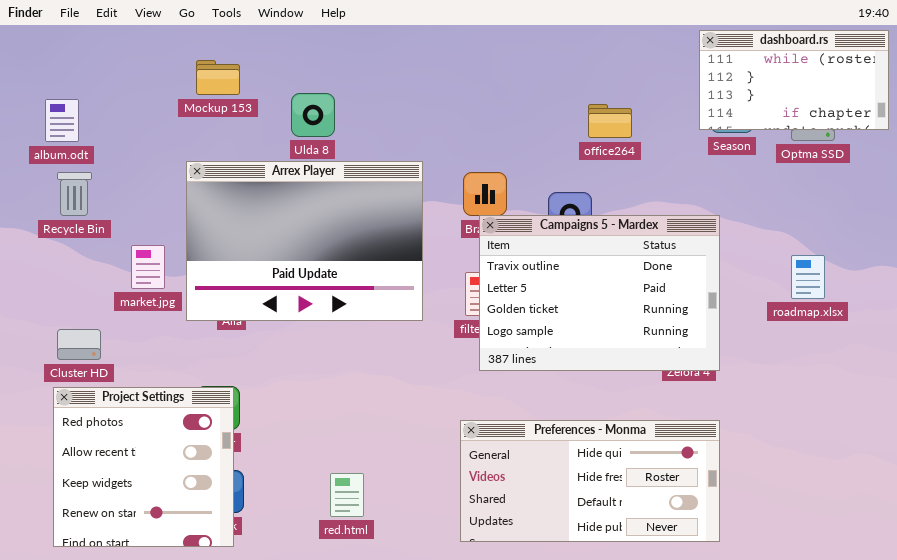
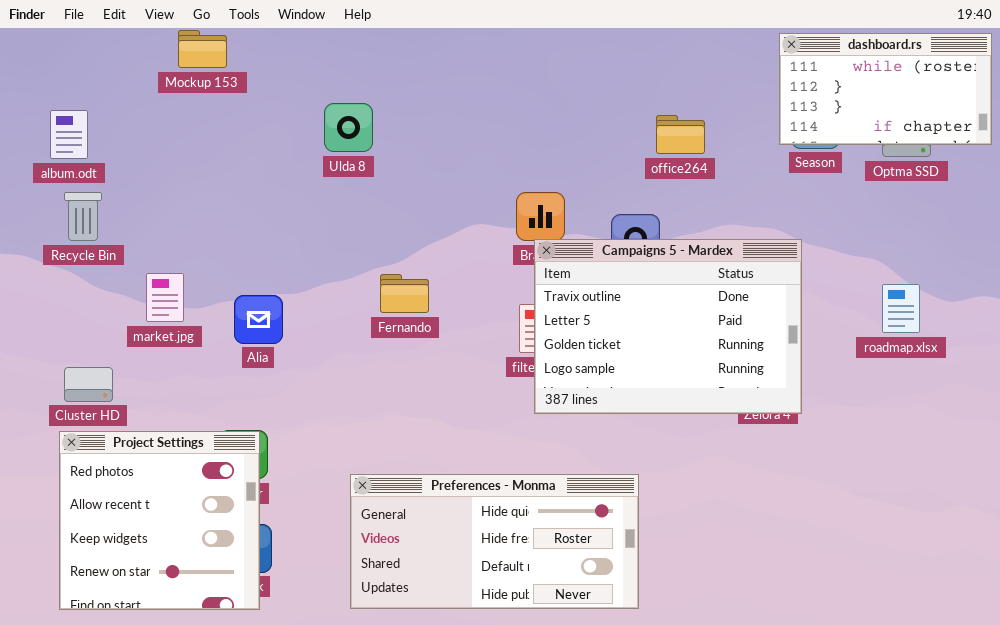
Mockup 153: [196,60,240,95] -> [178,30,227,68], moved
Arrex Player: [186,161,423,321] -> none, closed
Preferences - Monma: [460,420,720,542] -> [350,474,639,609], moved

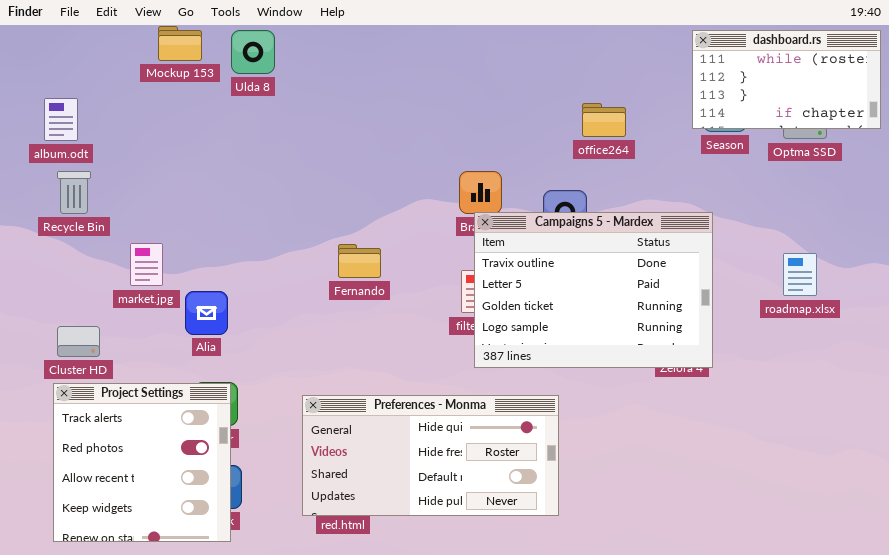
Ulda 8: [324,103,373,152] -> [231,30,275,74], moved
Alia: [234,295,283,344] -> [185,291,228,335], moved
Project Settings: [59,431,260,610] -> [53,383,231,542], scrolled up 1 row
Preferences - Monma: [350,474,639,609] -> [302,395,559,516], moved

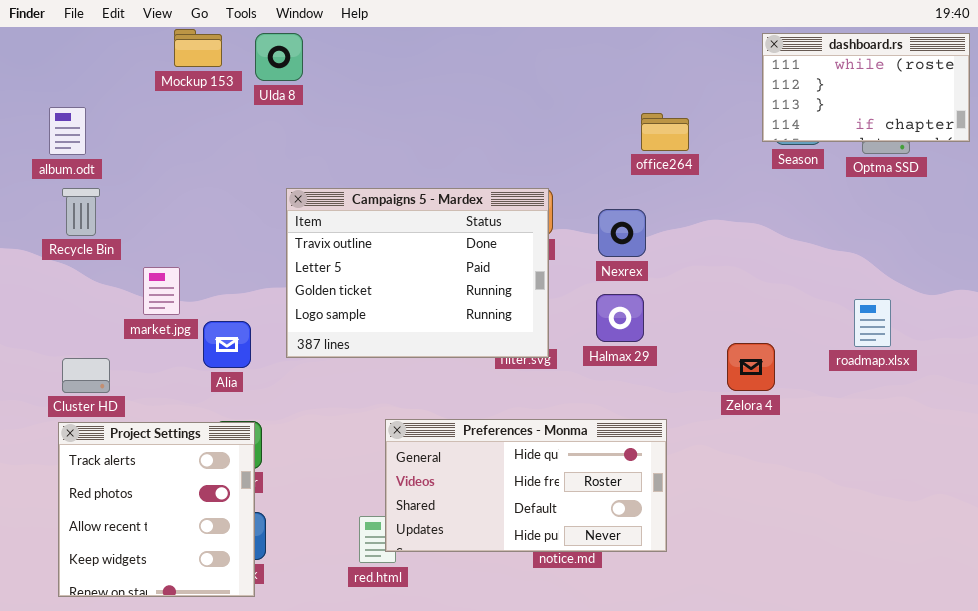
Campaigns 5 - Mardex: [474,212,713,368] -> [286,188,549,358], moved
roadmap.xlsx: [783,253,817,296] -> [854,299,891,347], moved
Preferences - Monma: [302,395,559,516] -> [385,419,667,552], moved

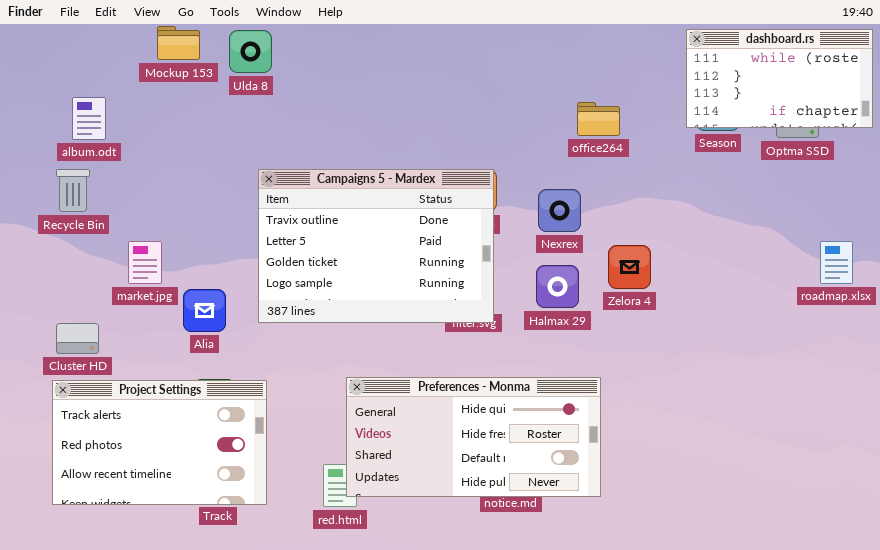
album.odt: [49,107,86,155] -> [72,97,106,140], moved
roadmap.xlsx: [854,299,891,347] -> [820,241,853,284], moved
Zelora 4: [727,343,775,391] -> [608,245,651,289], moved
Project Settings: [58,422,255,597] -> [52,380,267,505], resized

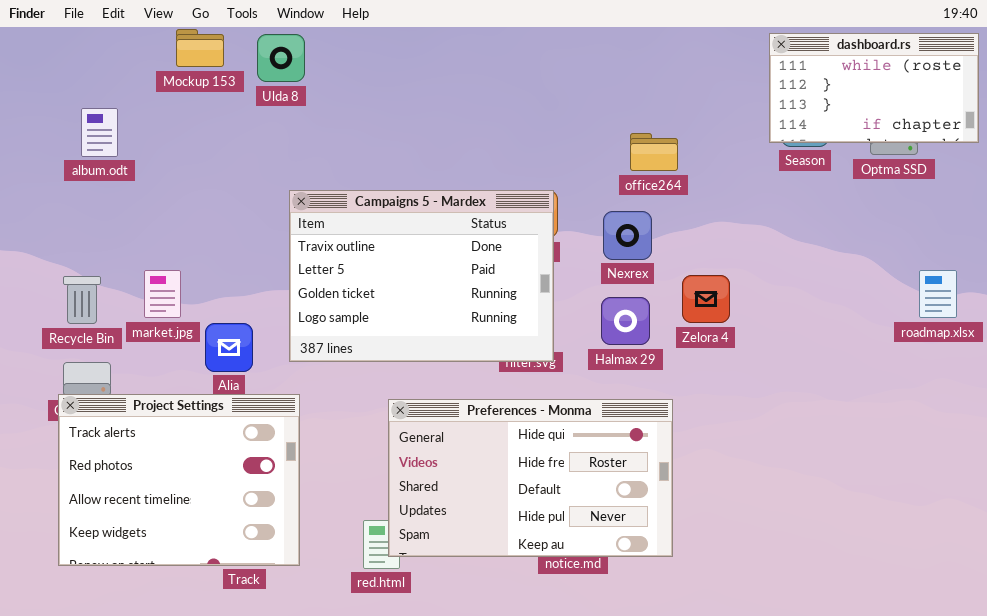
office264: [577,102,620,136] -> [630,133,678,171], moved
Recycle Bin: [56,169,90,212] -> [63,276,101,324], moved
Preferences - Monma: [346,377,601,497] -> [388,399,673,557], resized
Project Settings: [52,380,267,505] -> [58,394,300,566], resized

